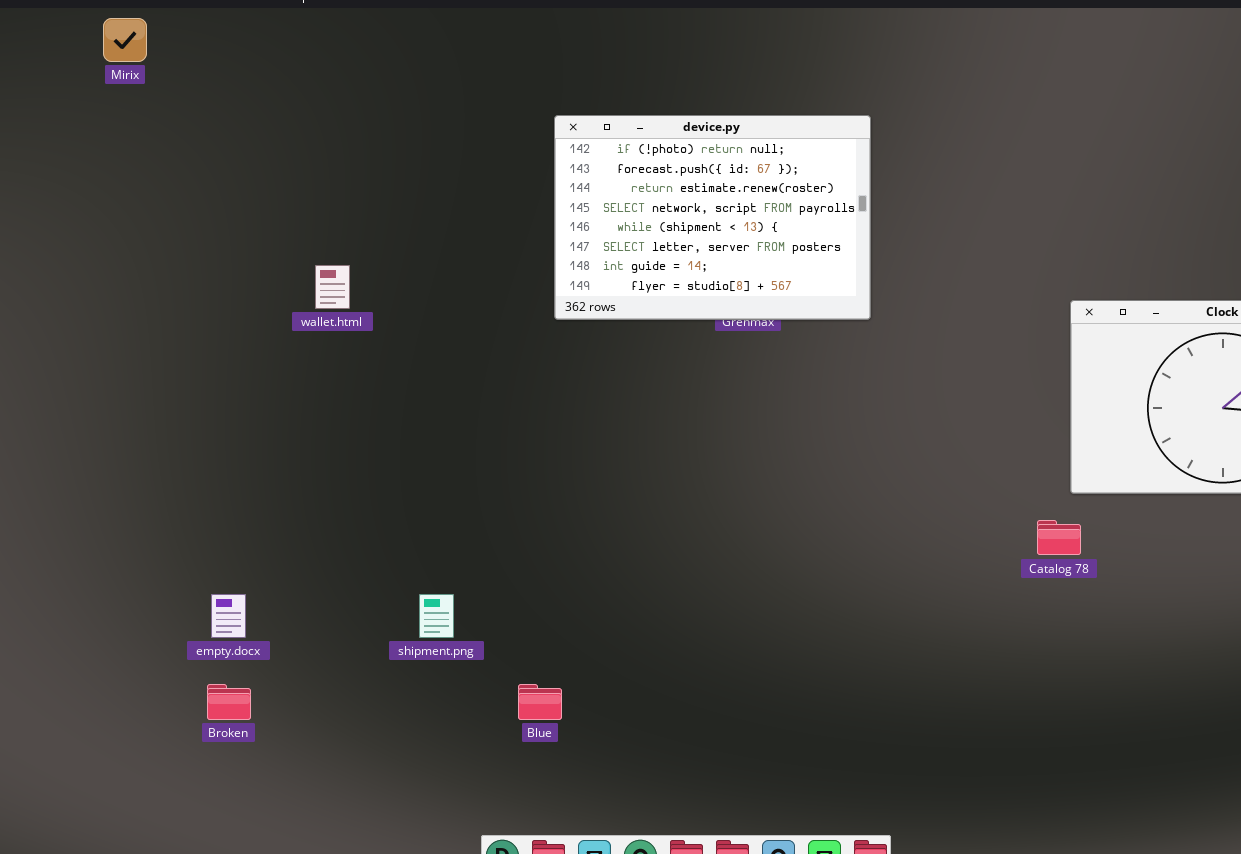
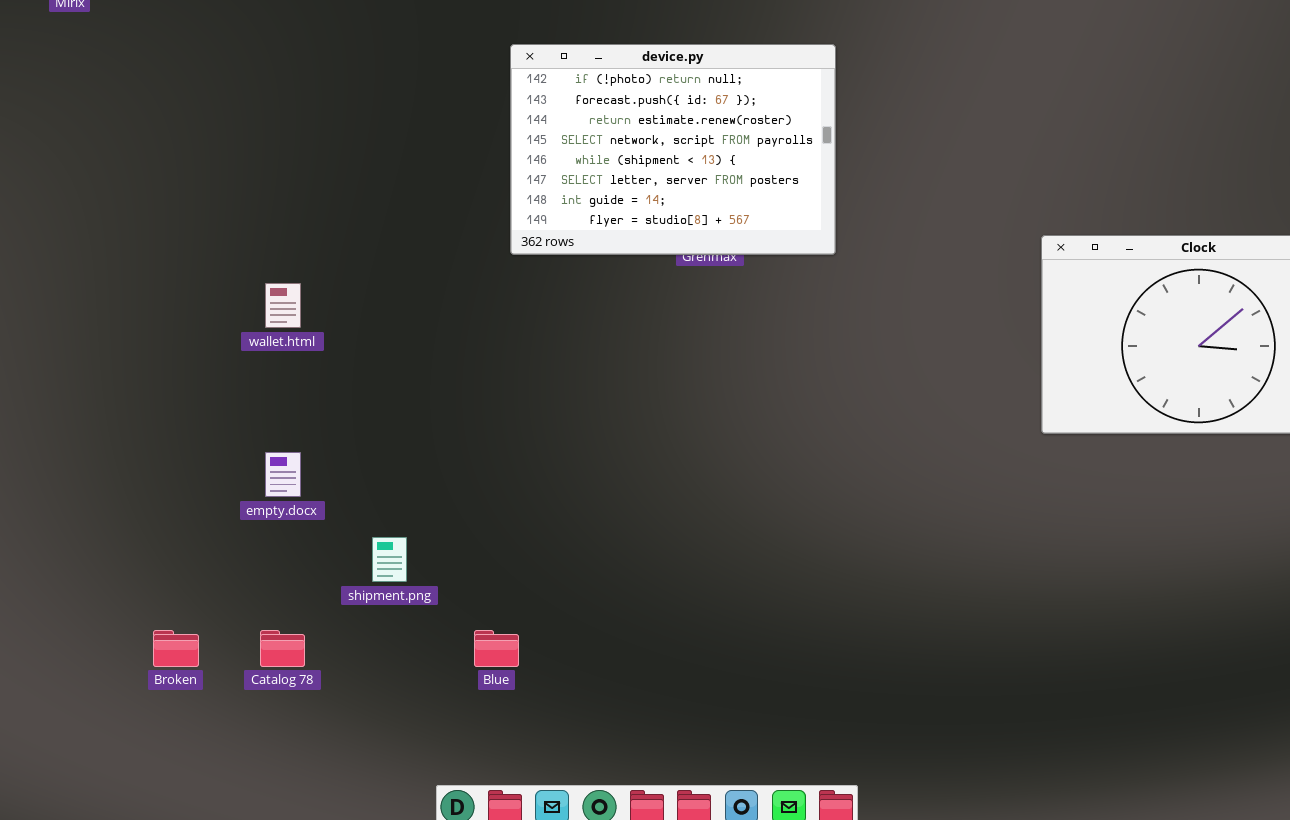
wallet.html: [315,265,350,309] -> [265,283,301,328], moved
Catalog 78: [1037,520,1081,555] -> [260,630,305,667], moved
empty.docx: [211,594,246,638] -> [265,452,301,497], moved

